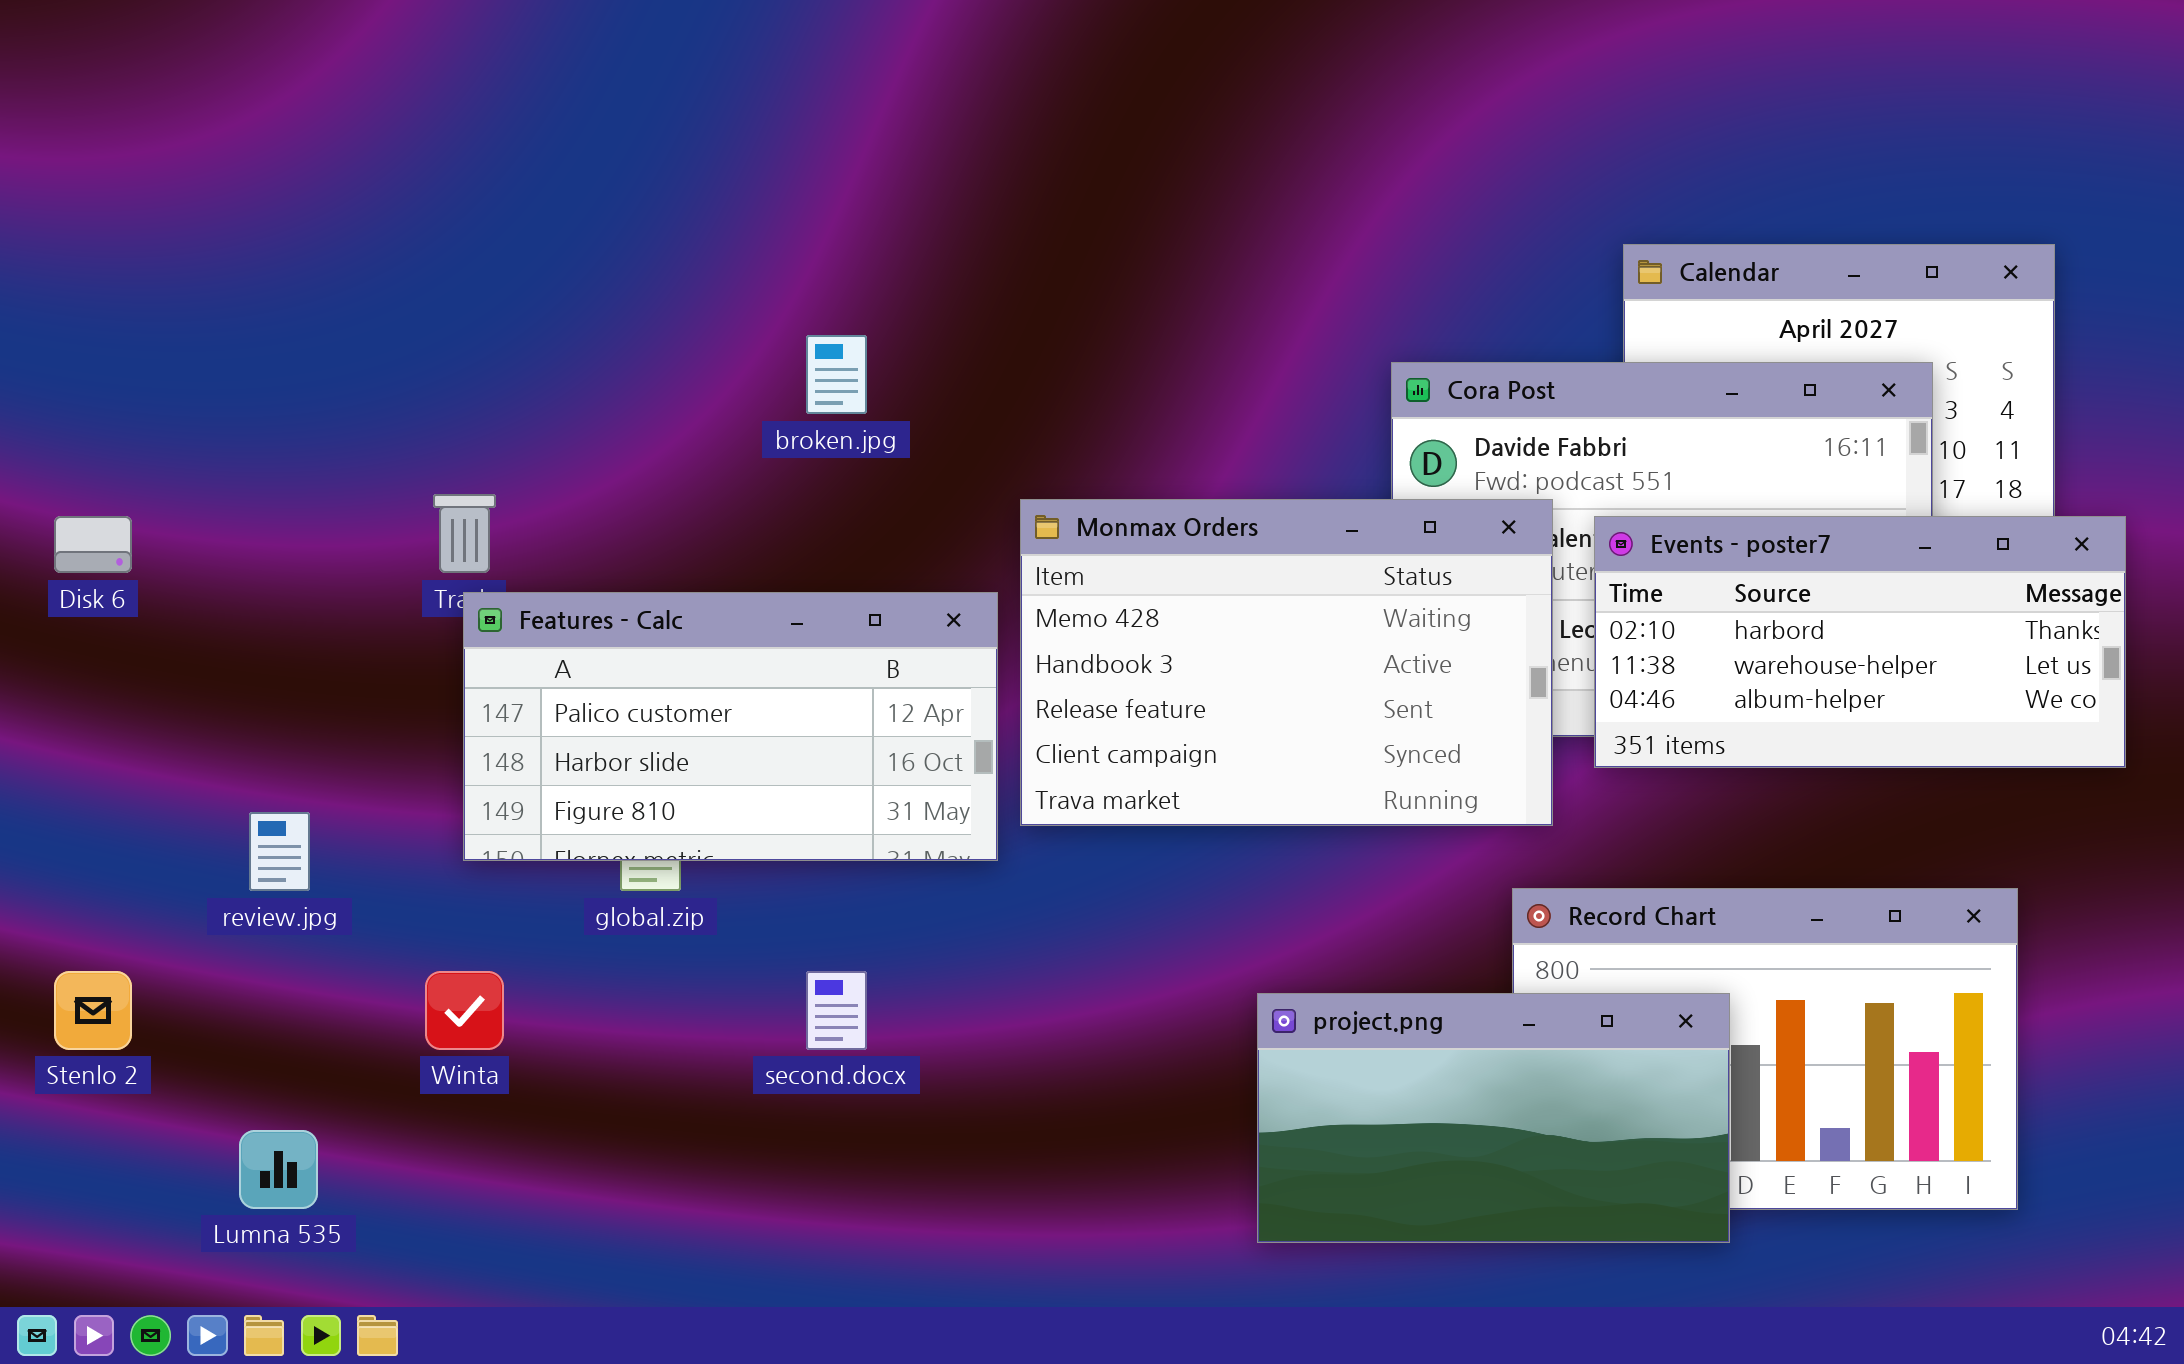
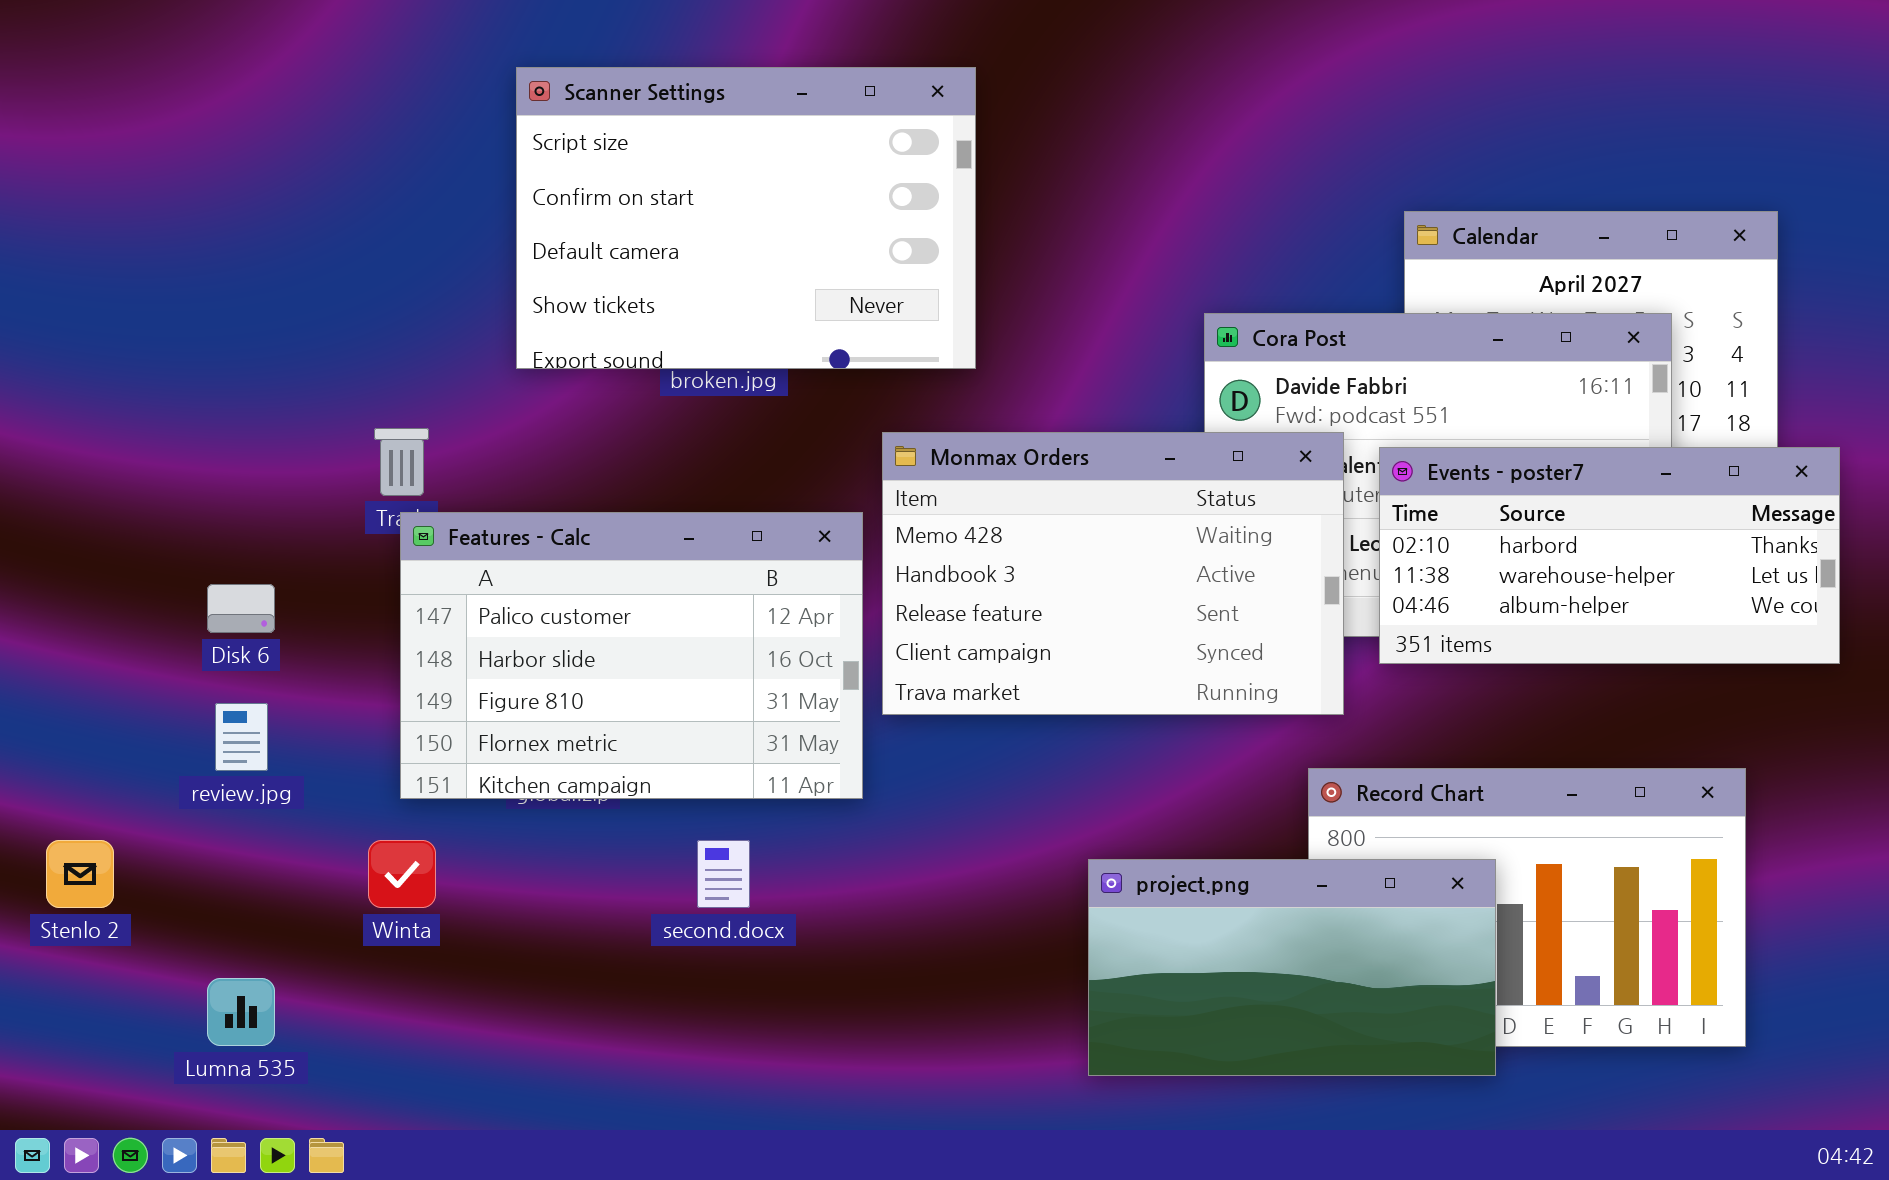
Scanner Settings: none -> [516,67,976,369], opened
Disk 6: [54,516,132,573] -> [207,584,275,633], moved
Features - Calc: [463,592,998,861] -> [400,512,863,799], resized

